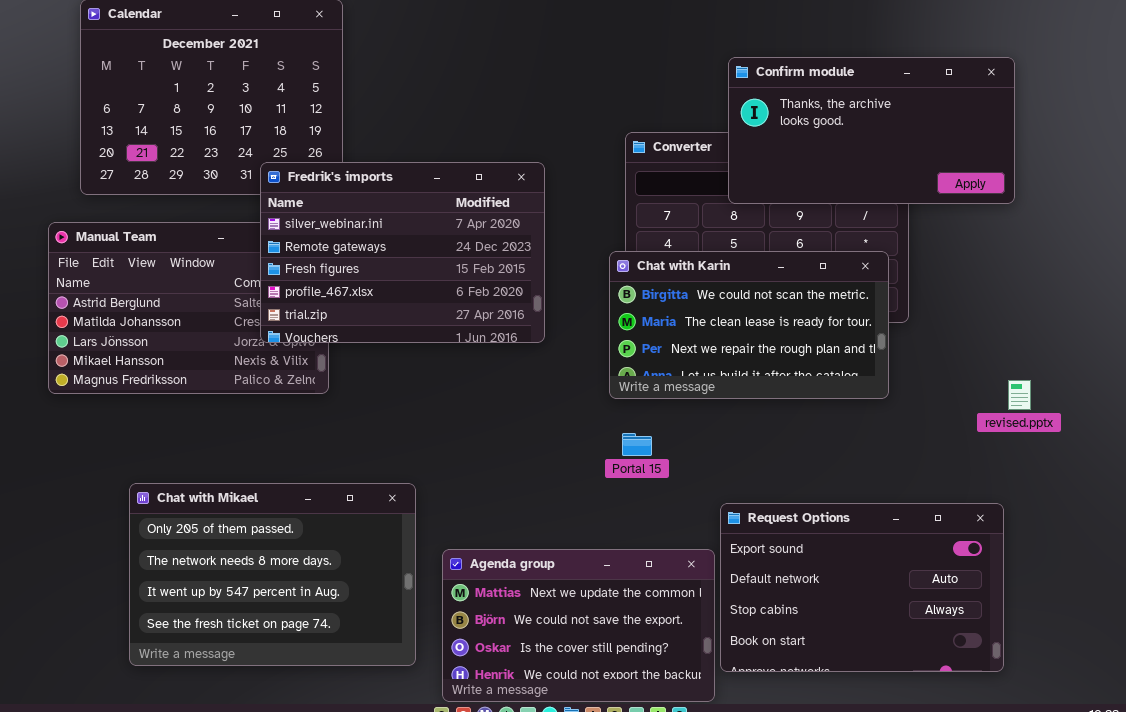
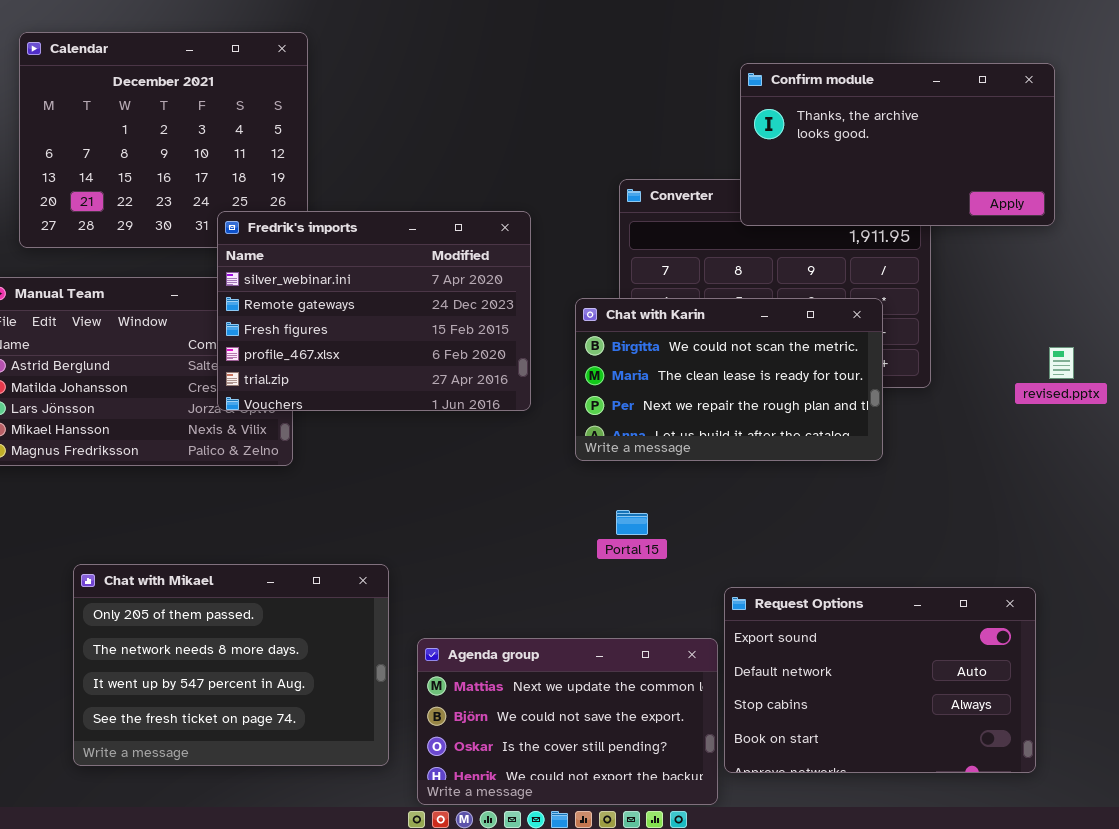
Confirm module: [728,57,1015,204] -> [740,63,1055,226], moved
Chat with Karin: [609,251,889,399] -> [575,298,883,461], moved
revised.pptx: [1008,380,1031,410] -> [1049,347,1074,379], moved

